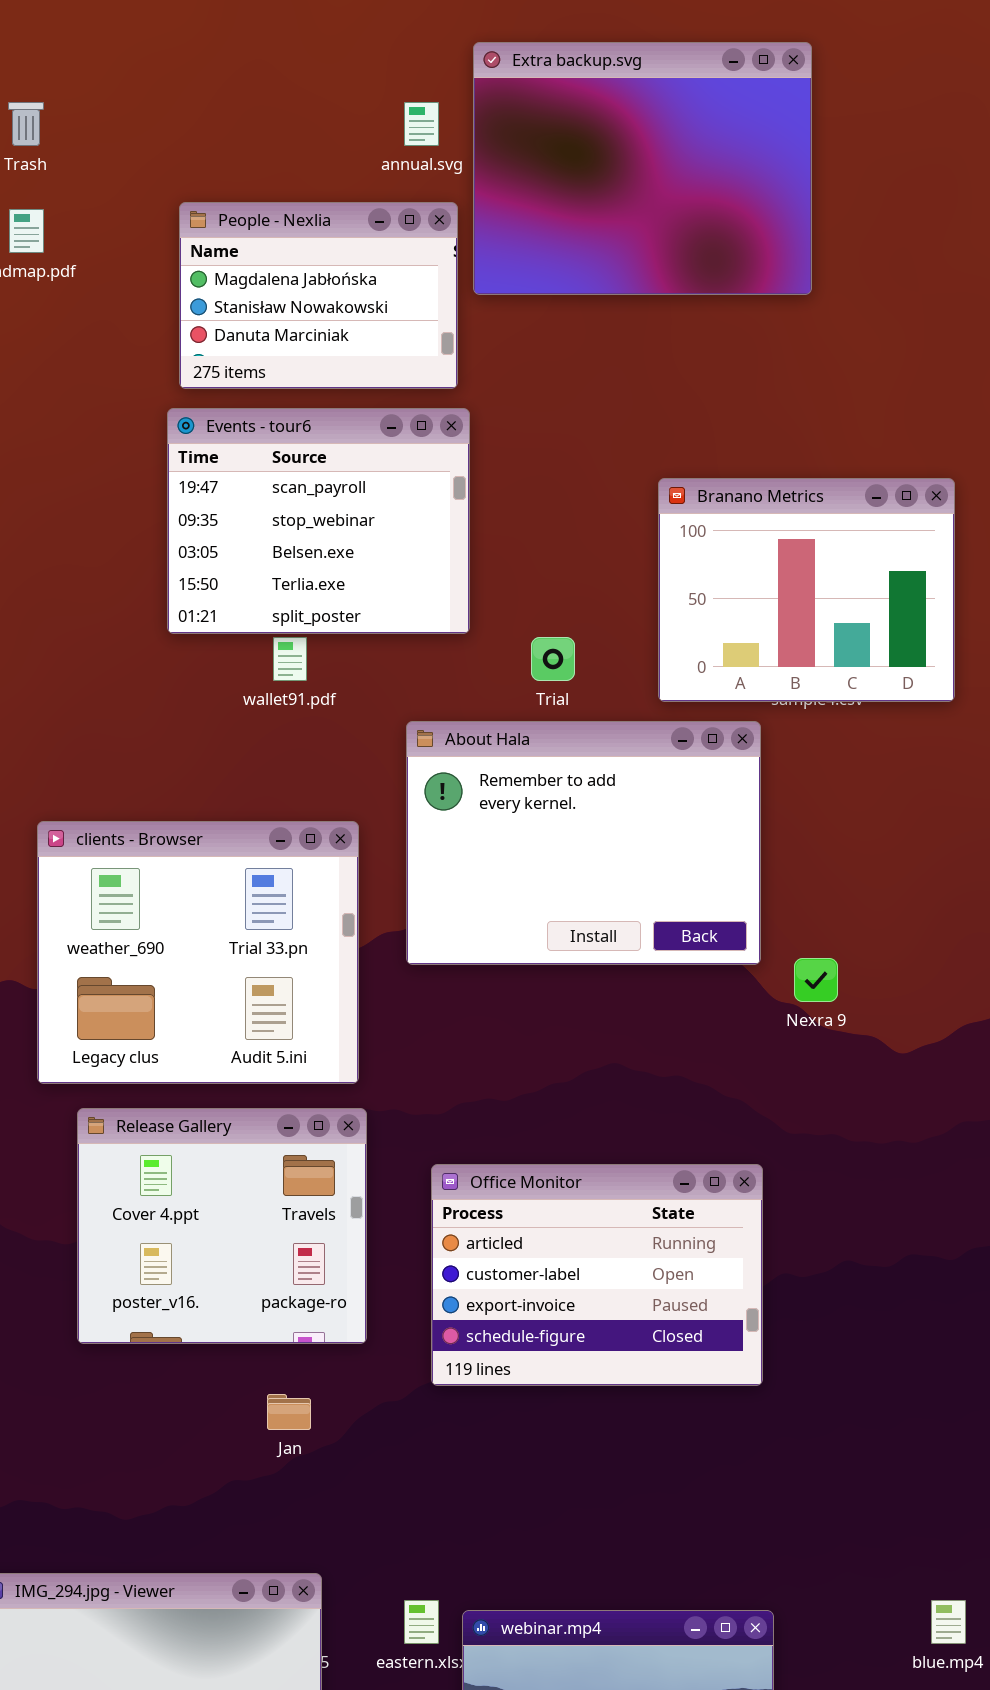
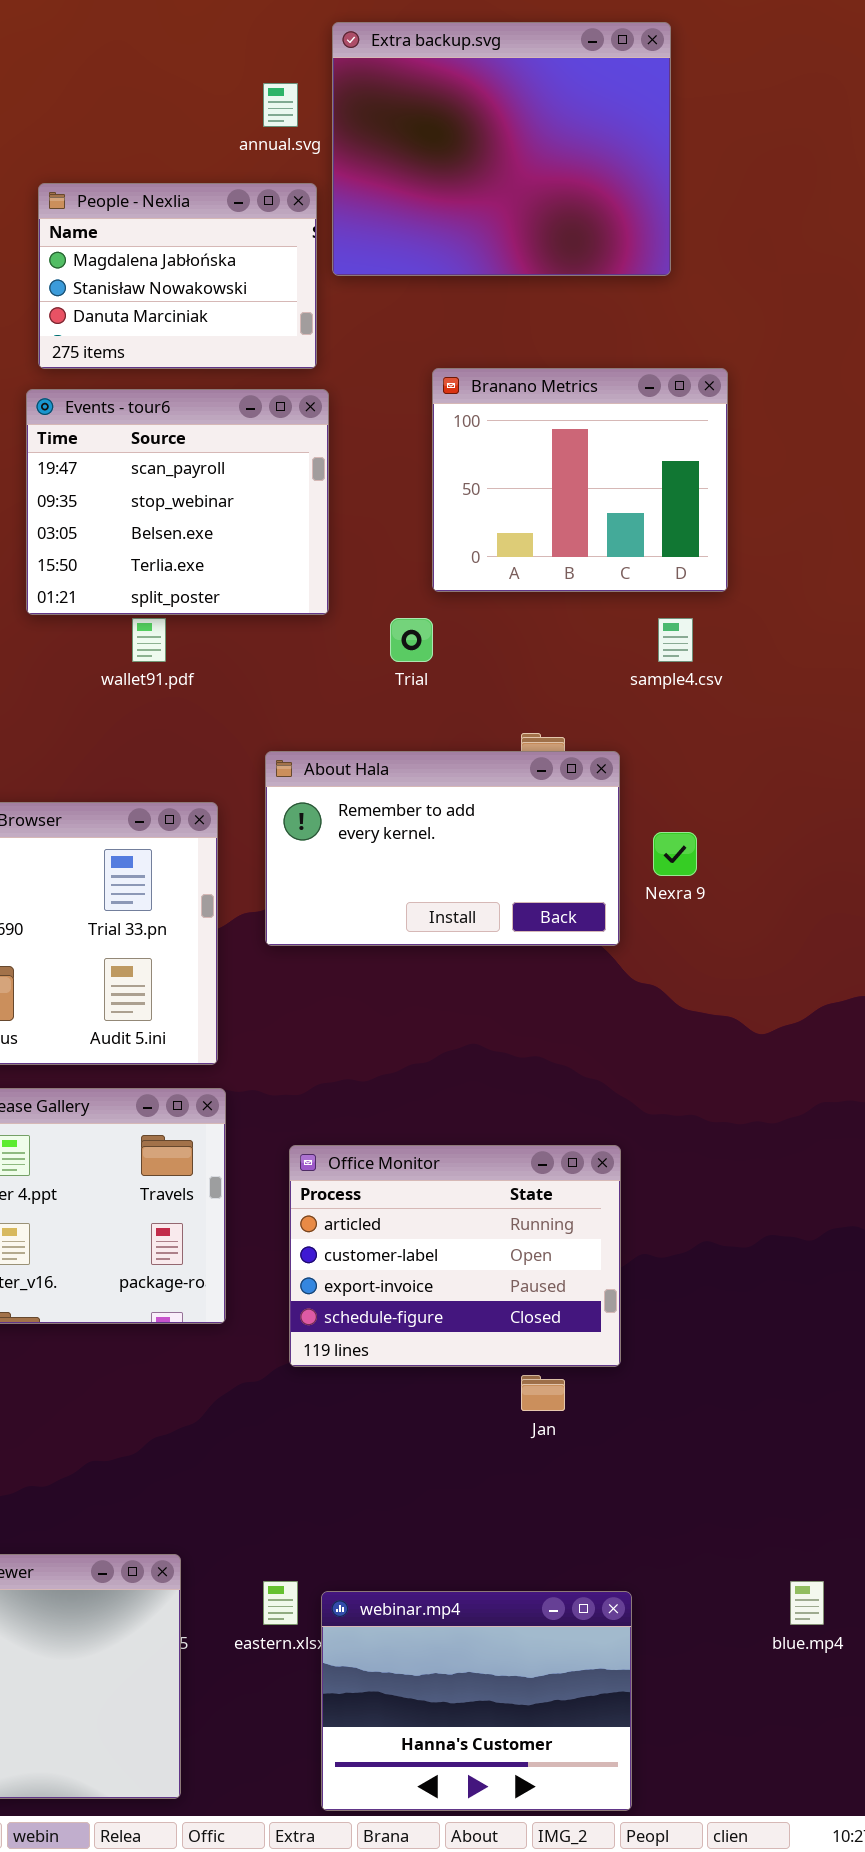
Branano Metrics: [658,478,955,702] -> [432,368,728,592], moved
About Hala: [406,721,761,965] -> [265,751,620,946], resized
Nexra 9: [794,958,838,1002] -> [653,832,697,876], moved
Jan: [267,1394,311,1430] -> [521,1375,565,1411], moved

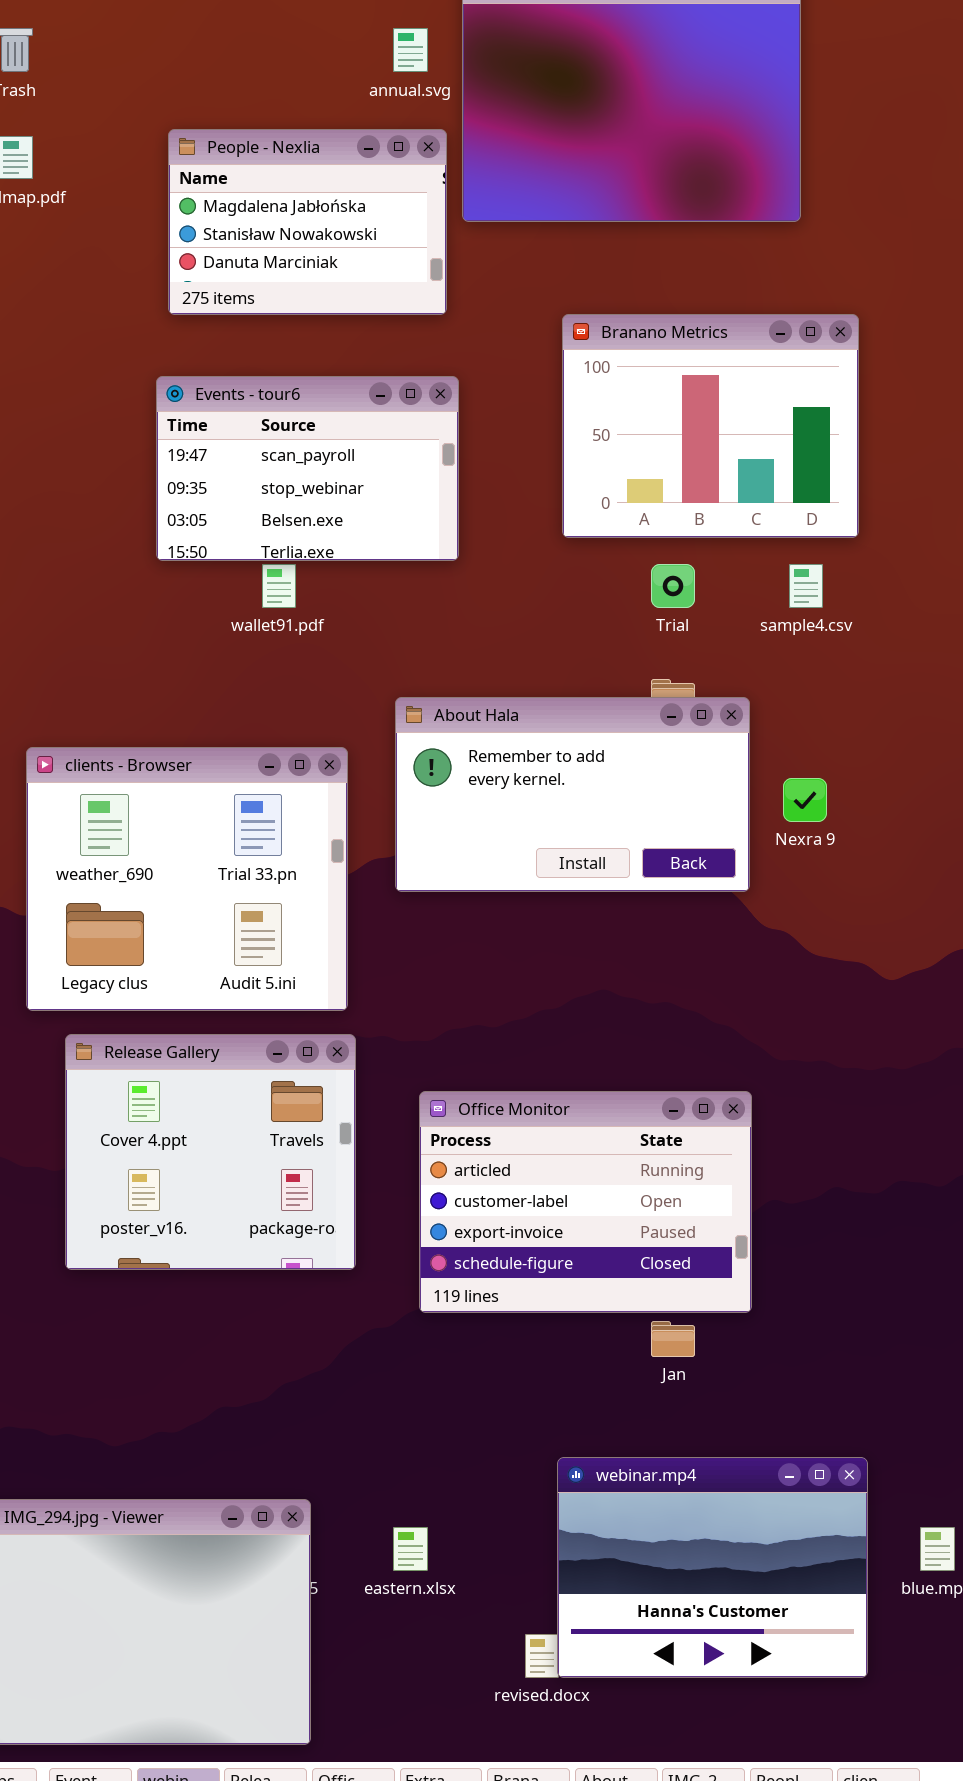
Events - tour6: [26,389,329,615] -> [156,376,459,561], resized
Trial: [390,618,433,662] -> [651,564,695,608], moved
webinar.mp4: [321,1591,632,1811] -> [557,1457,868,1678], moved

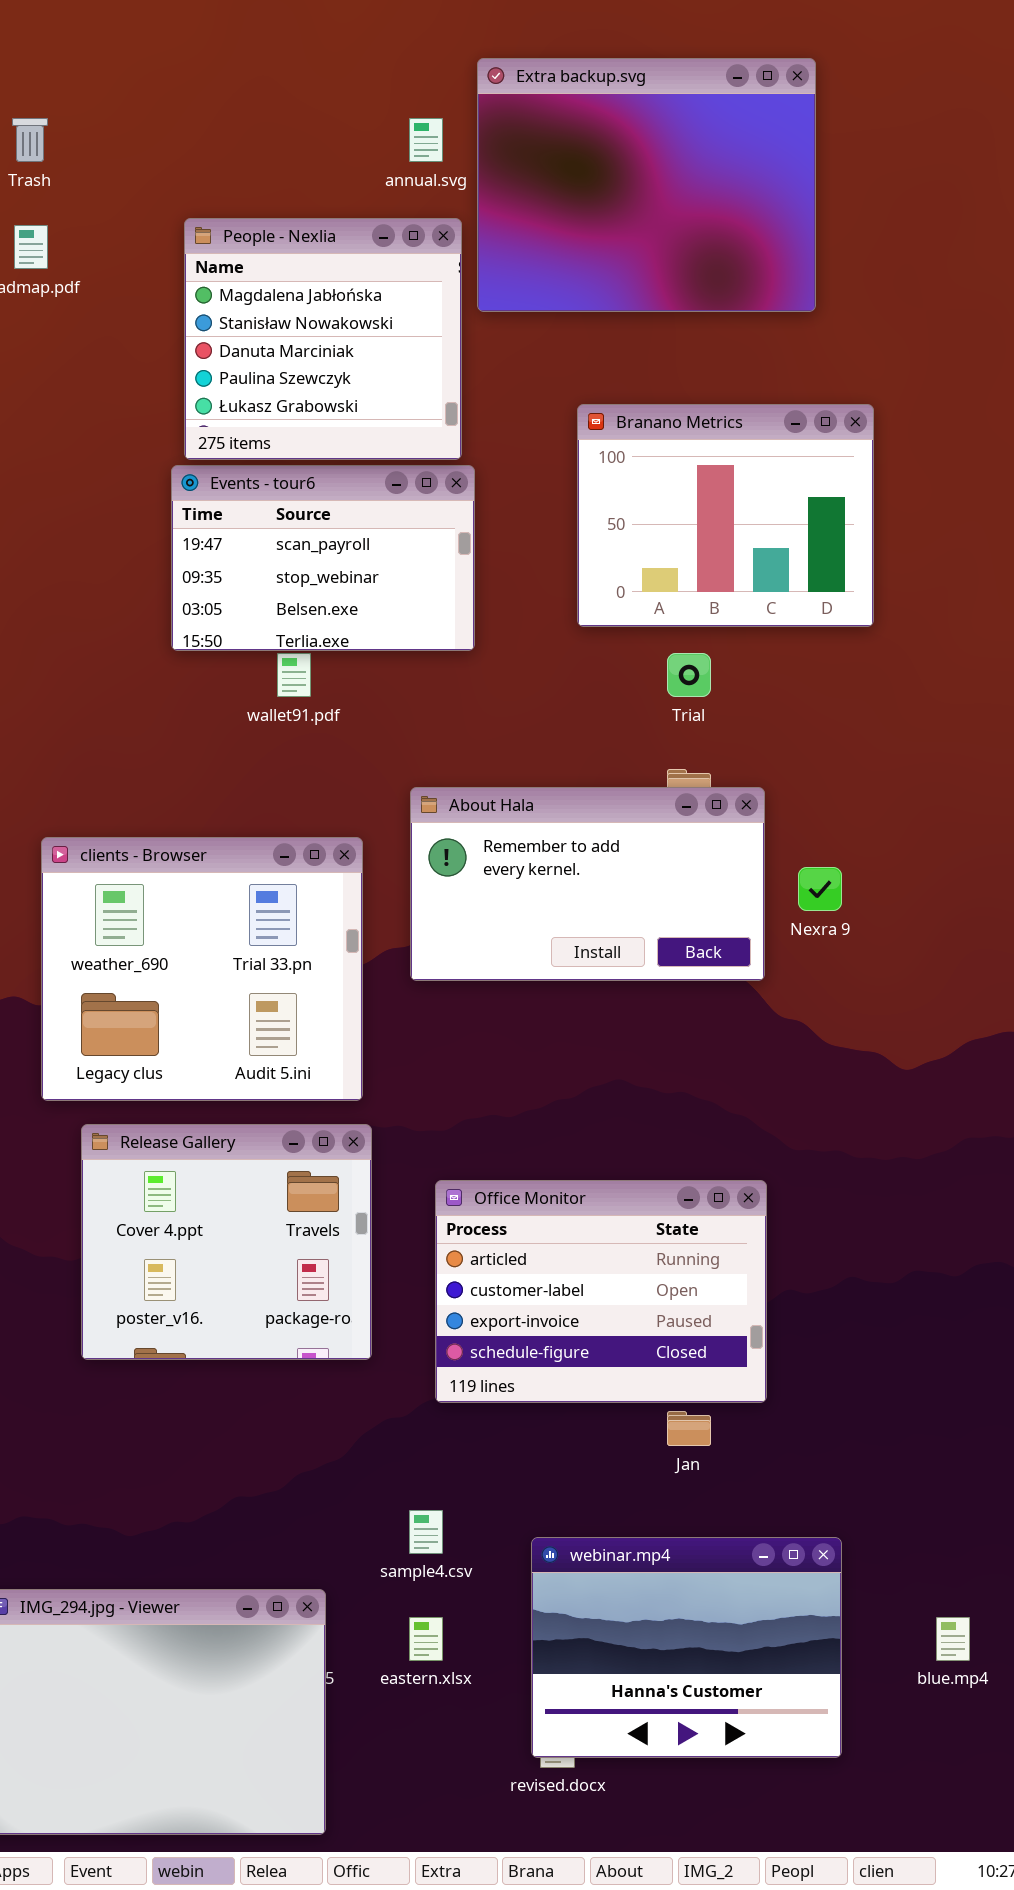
People - Nexlia: [168,129,447,315] -> [184,218,462,460], resized
sample4.csv: [789,564,823,608] -> [409,1510,443,1554], moved
webinar.mp4: [557,1457,868,1678] -> [531,1537,842,1758], moved

